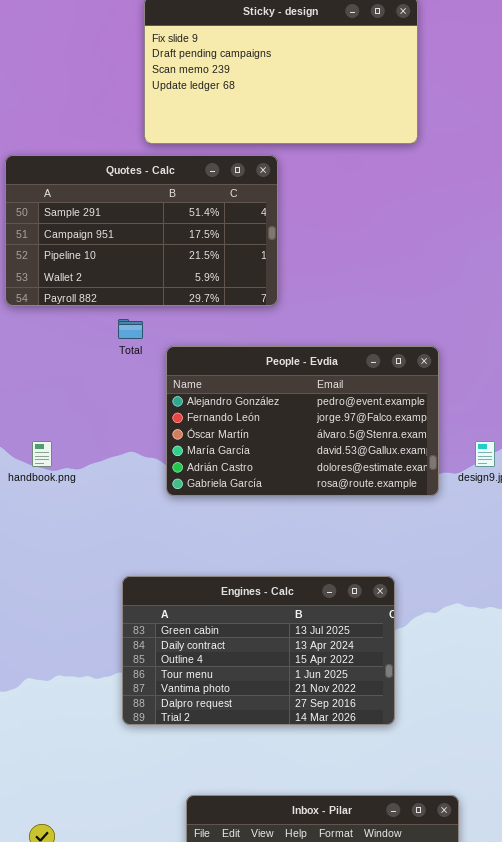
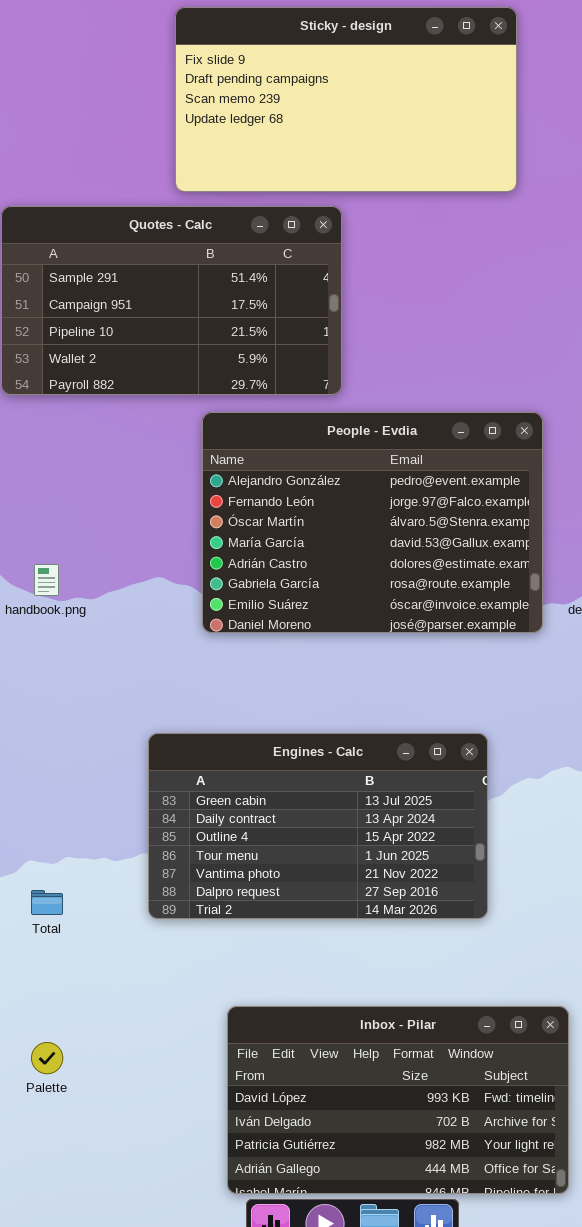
Total: [118,319,143,339] -> [31,890,63,915], moved
People - Evdia: [166,346,439,496] -> [202,412,543,633], resized

